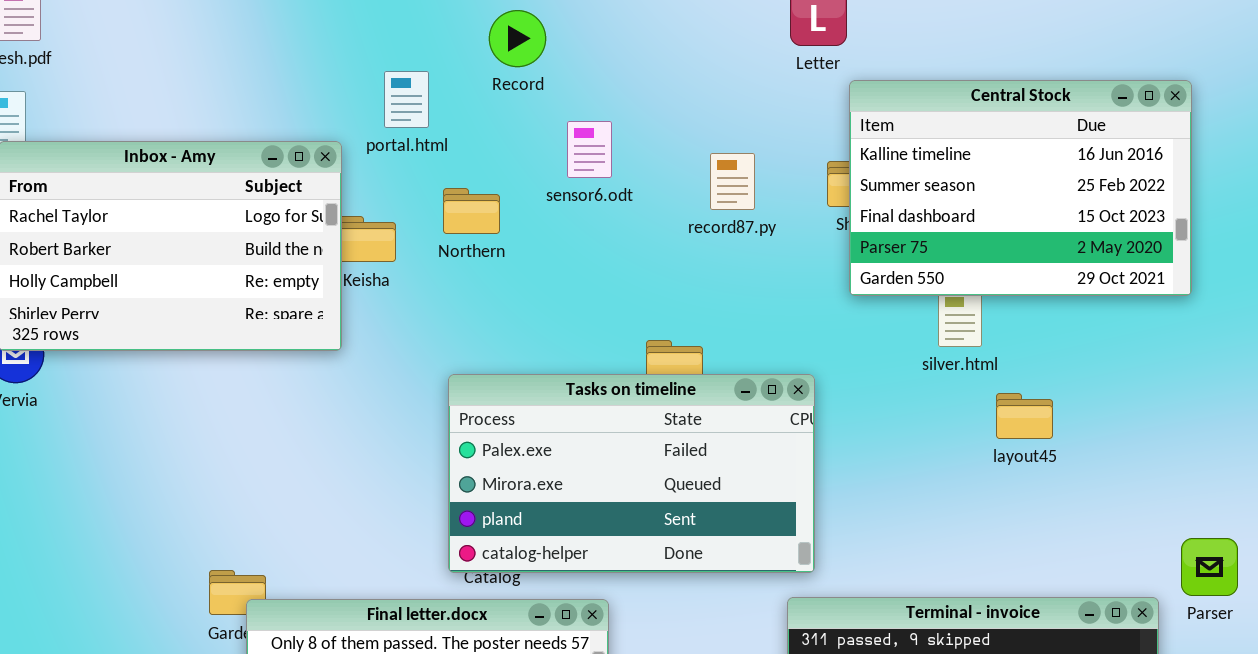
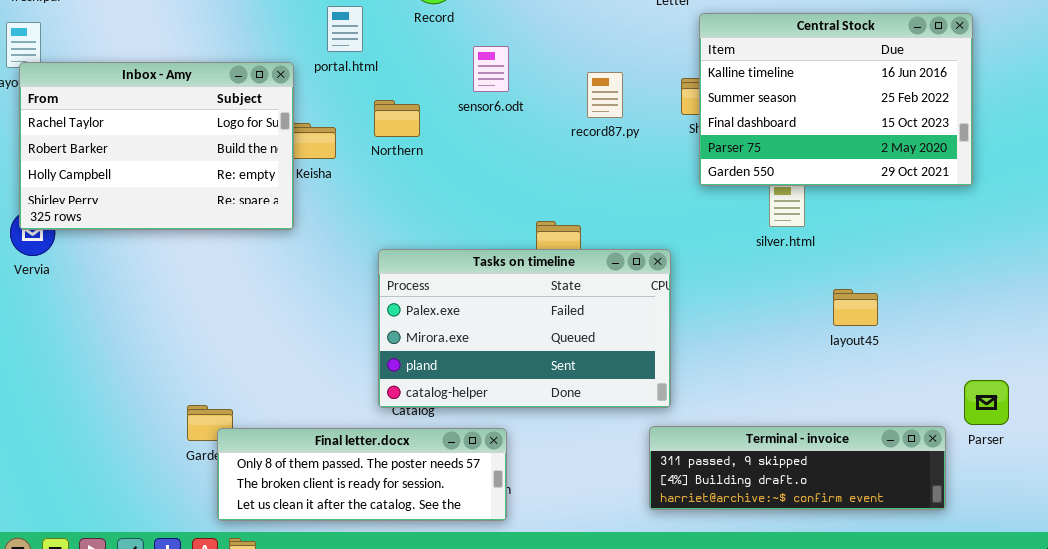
layout45: [996,393,1053,439] -> [833,289,878,326], moved

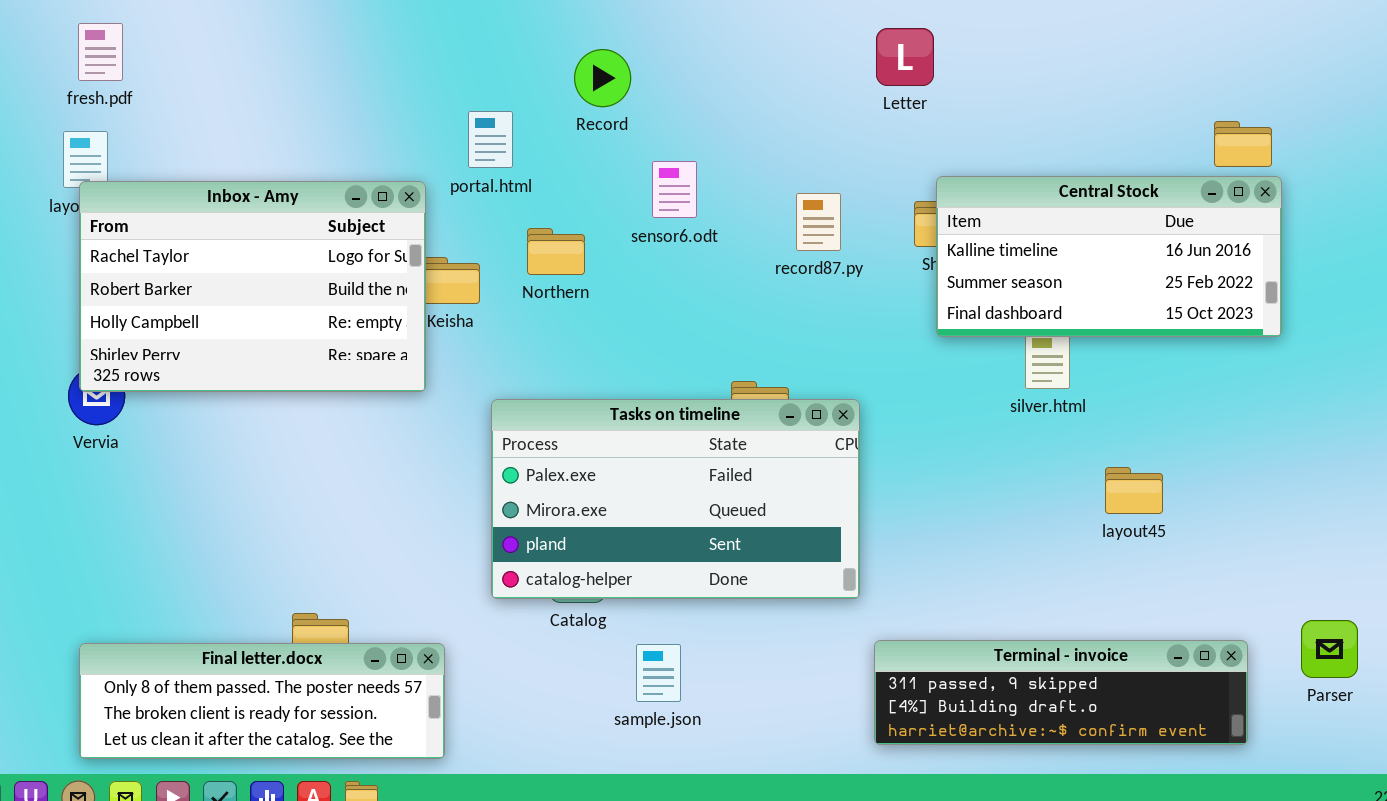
Central Stock: [699,13,973,186] -> [936,176,1282,337], resized
Tasks on timeline: [378,249,671,408] -> [491,399,860,599], moved
Parser: [964,380,1009,425] -> [1301,620,1358,678], moved
Final letter.docx: [217,428,507,521] -> [79,643,445,759], moved

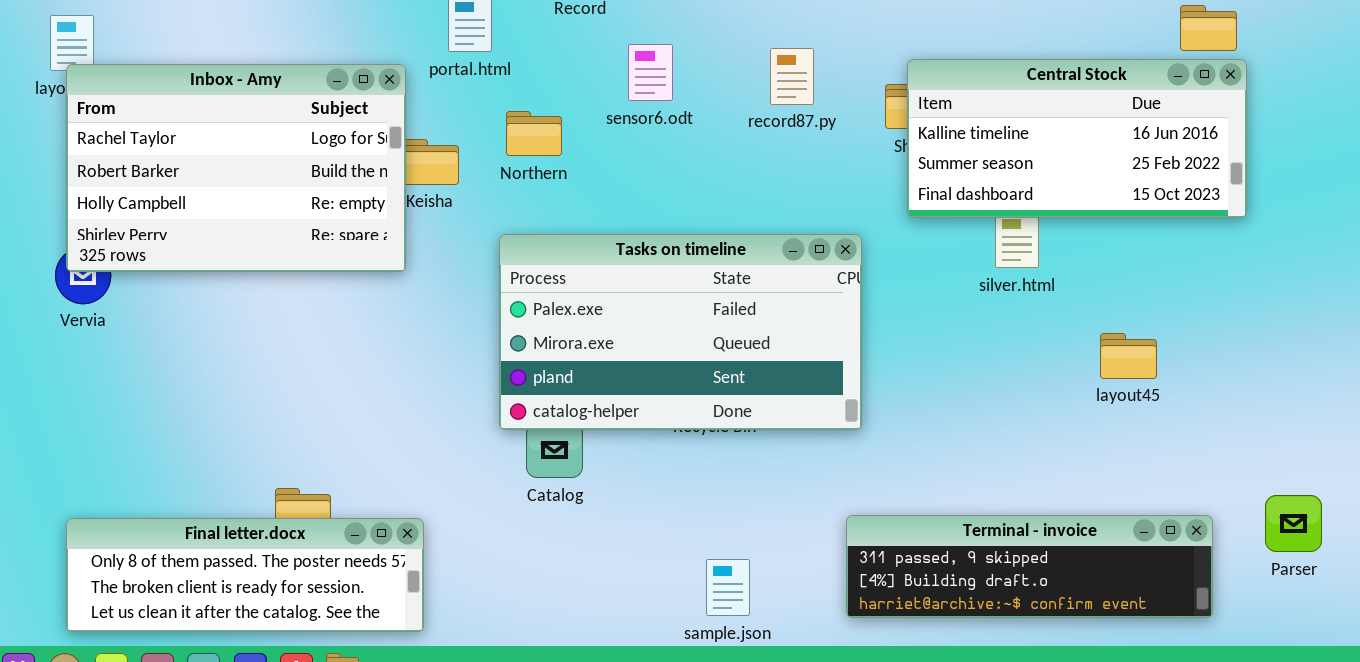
record87.py: [796,193,841,251] -> [770,48,814,105], moved
Tasks on timeline: [491,399,860,599] -> [499,234,862,430], moved
layout45: [1105,467,1163,514] -> [1100,333,1157,379], moved
sample.json: [636,644,681,702] -> [706,559,750,616], moved

